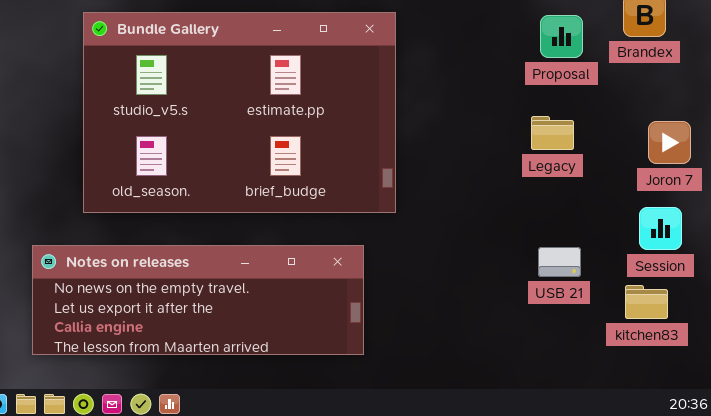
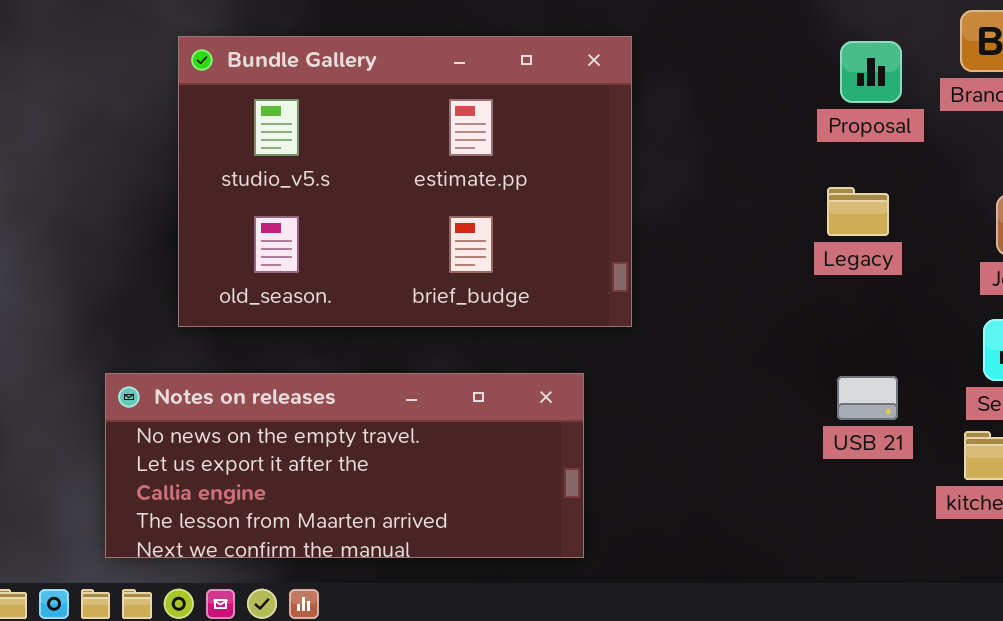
Notes on releases: [32,245,364,355] -> [105,373,584,558], resized

